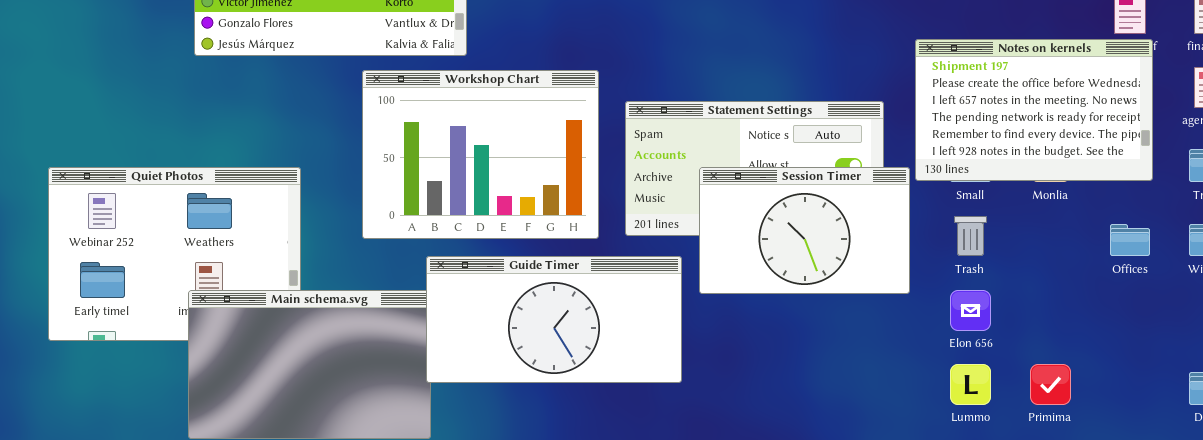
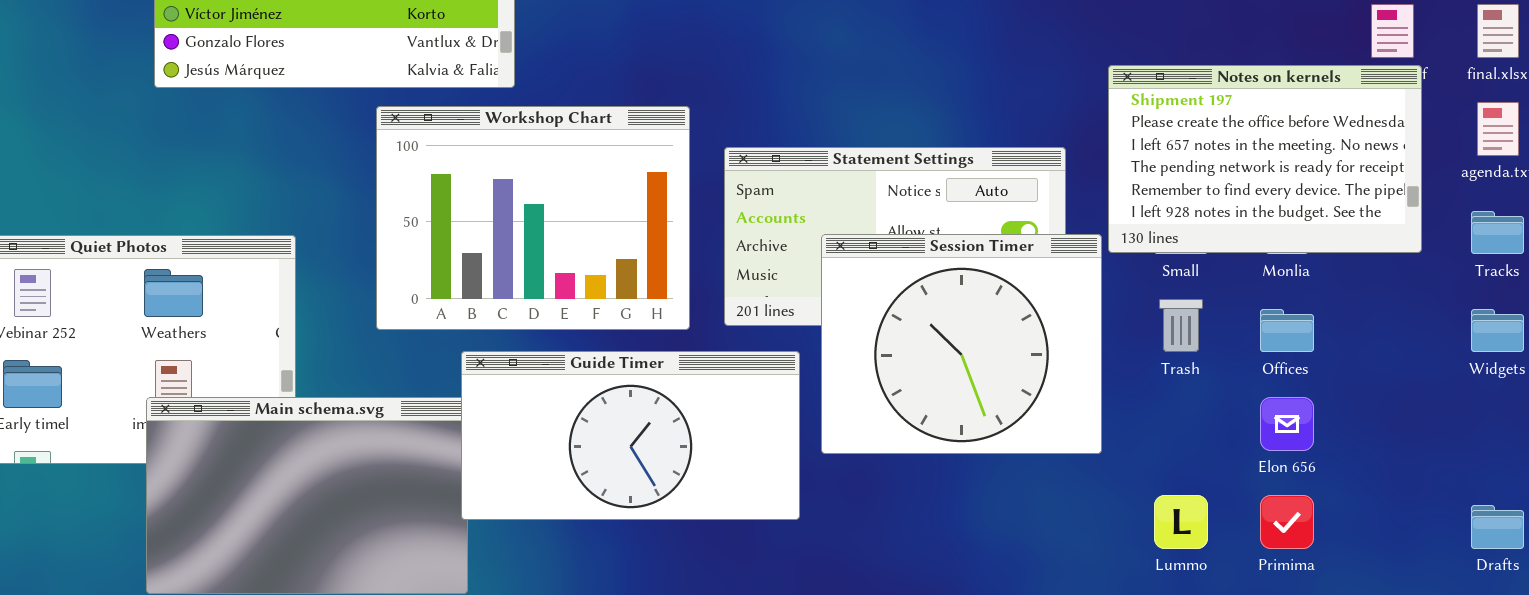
Session Timer: [699,167,910,294] -> [821,234,1102,454], resized
Offices: [1110,224,1150,256] -> [1260,309,1314,352], moved
Elon 656: [950,290,991,331] -> [1260,397,1314,451], moved

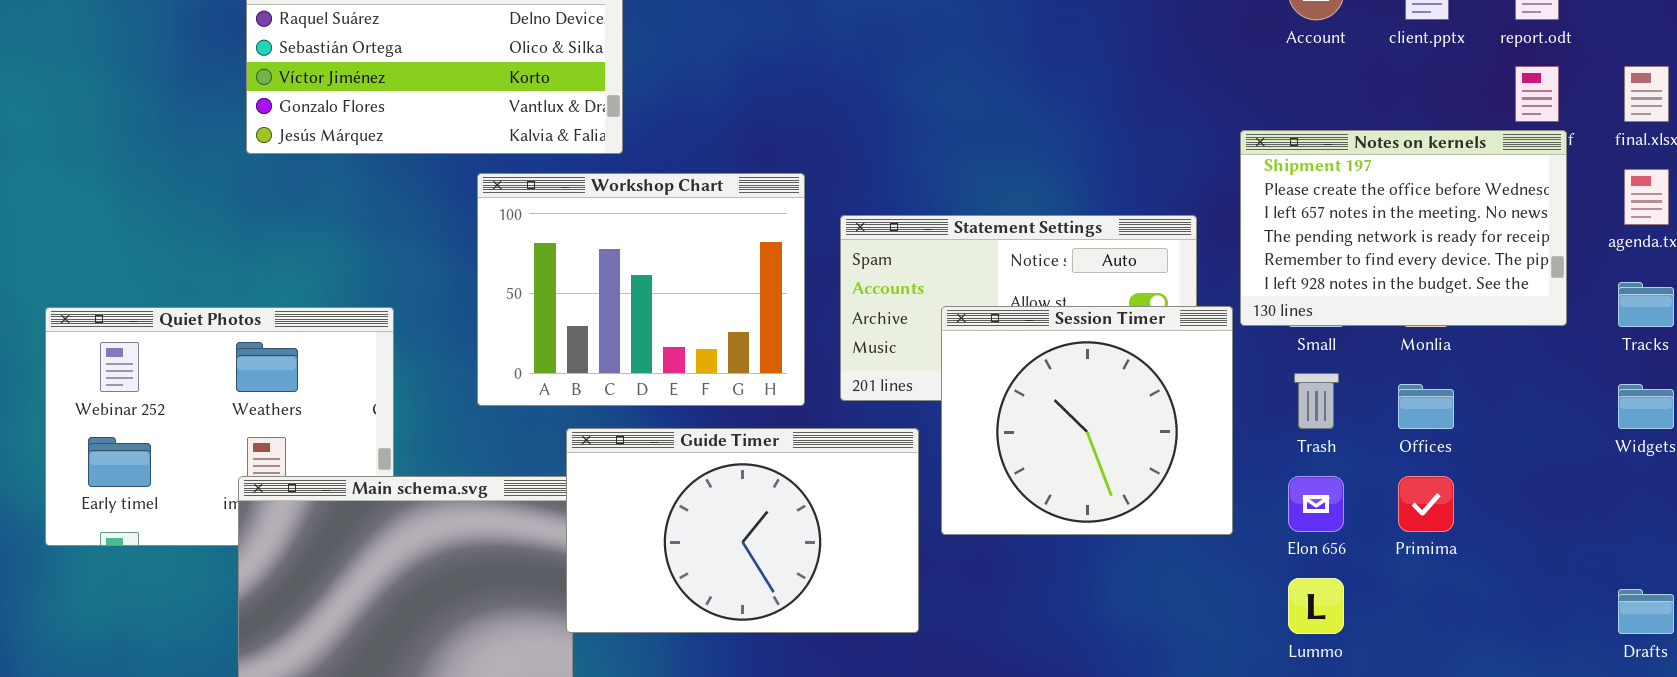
Guide Timer: [461,351,800,520] -> [566,428,919,633], resized
Elon 656: [1260,397,1314,451] -> [1288,476,1344,532], moved
Primima: [1260,495,1314,549] -> [1398,476,1454,532], moved

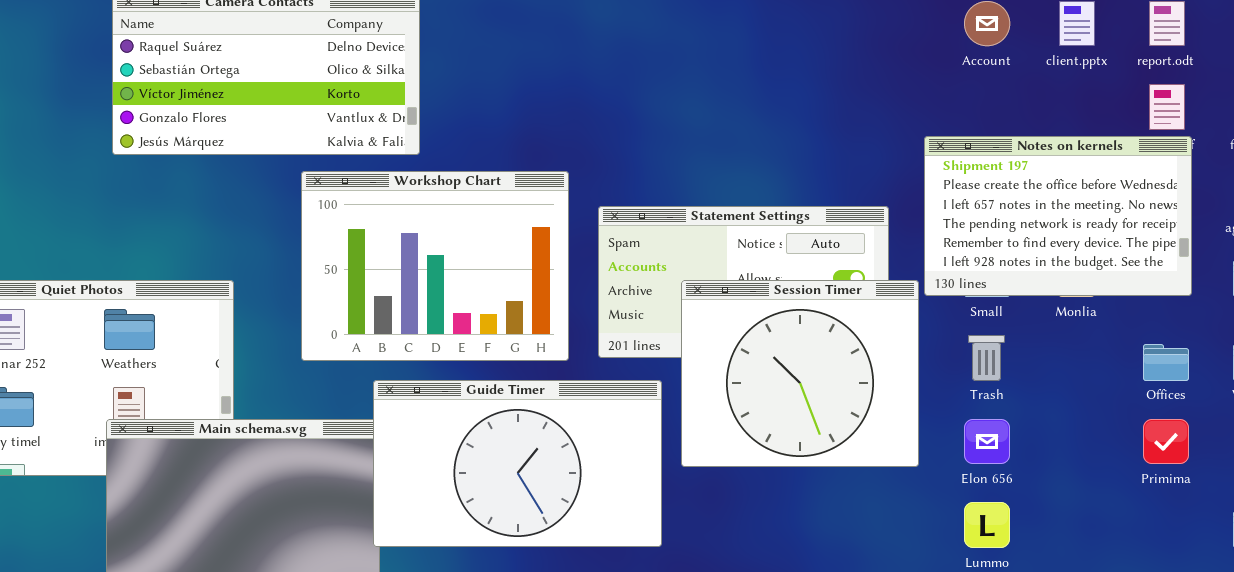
Offices: [1398,384,1454,429] -> [1143,344,1189,381], moved
Primima: [1398,476,1454,532] -> [1143,419,1189,464], moved

